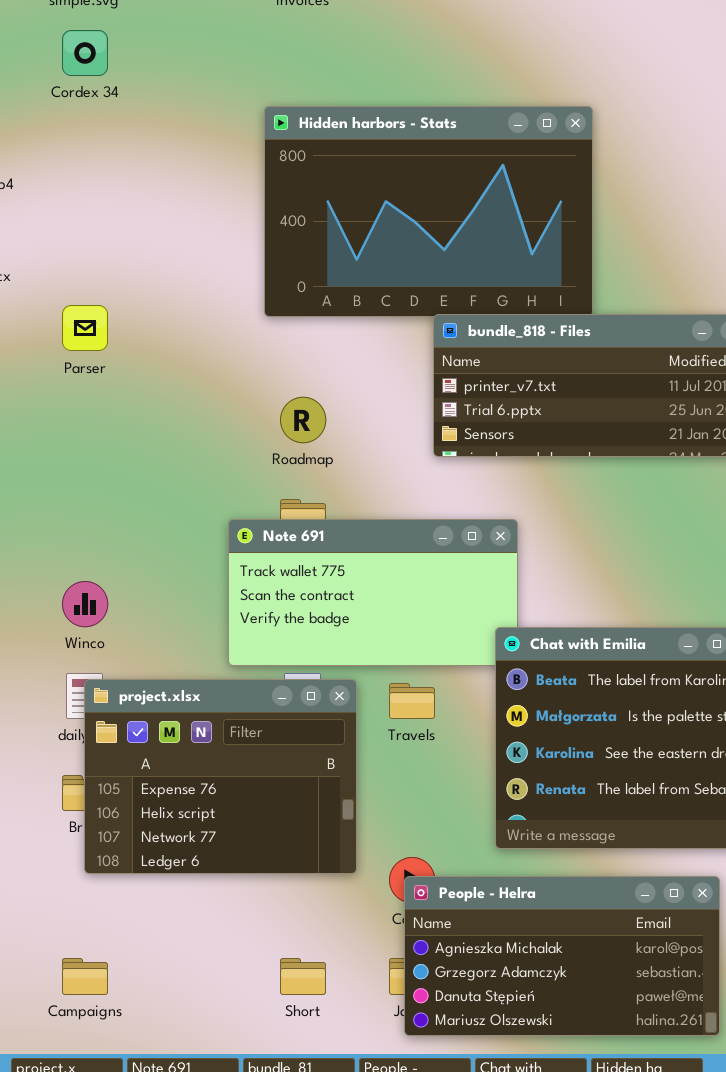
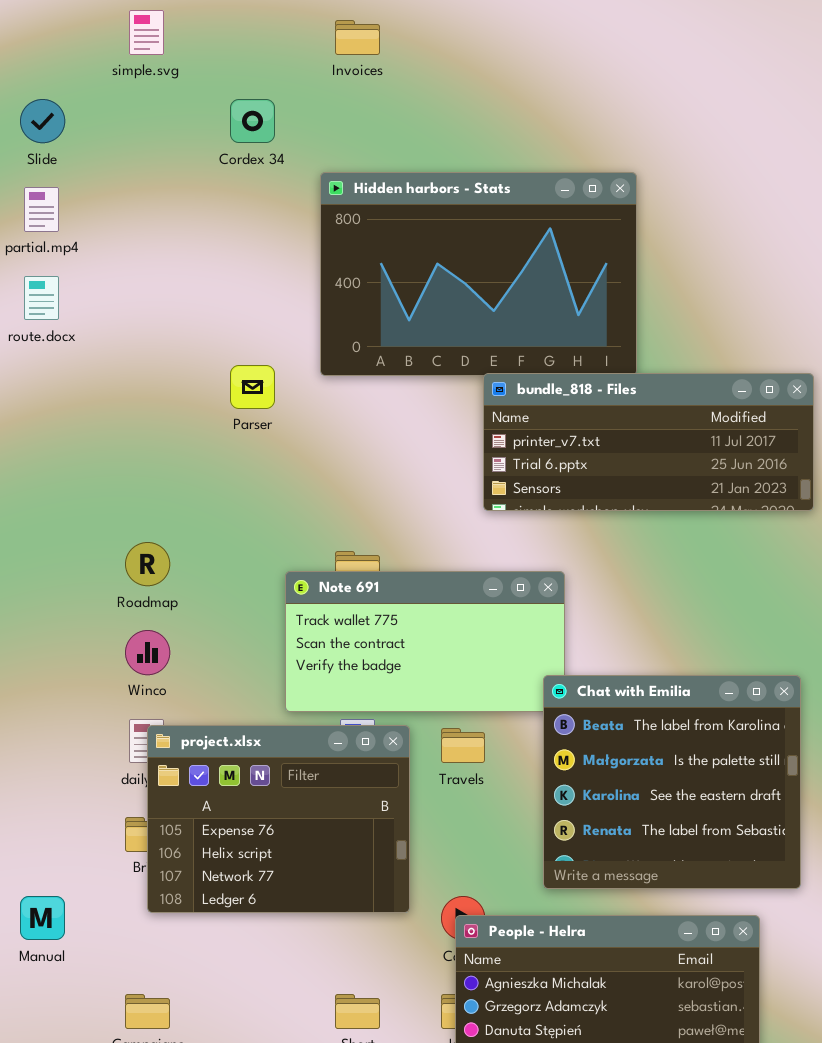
Cordex 34: [62,30,108,76] -> [230,99,275,143], moved
Parser: [62,305,108,351] -> [230,365,275,409], moved
Roadmap: [280,397,326,443] -> [125,542,170,586], moved

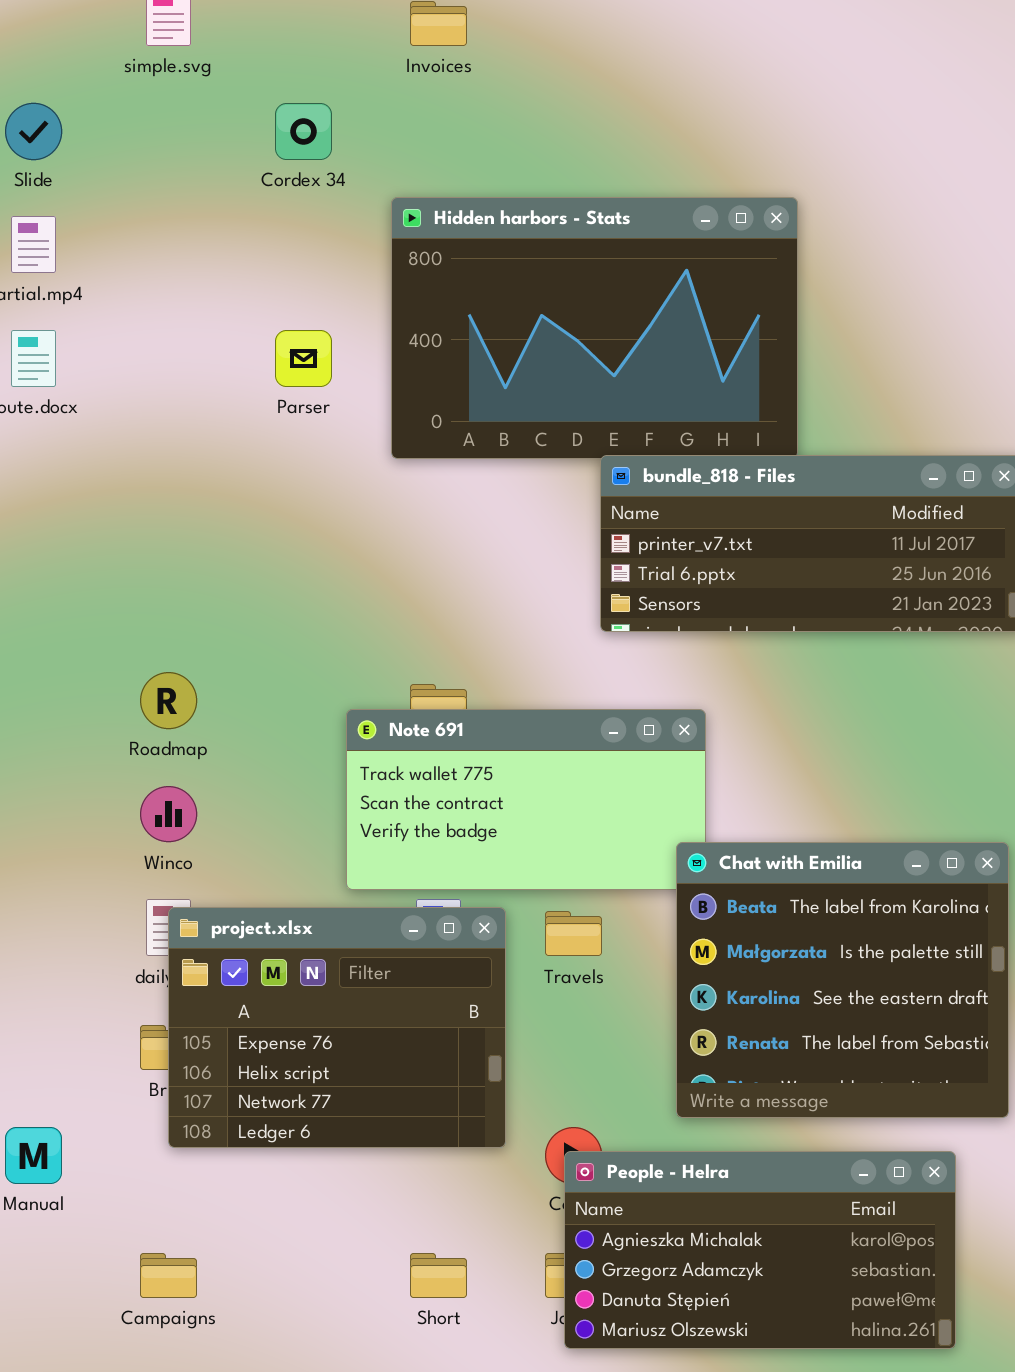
Parser: [230,365,275,409] -> [275,330,332,387], moved

